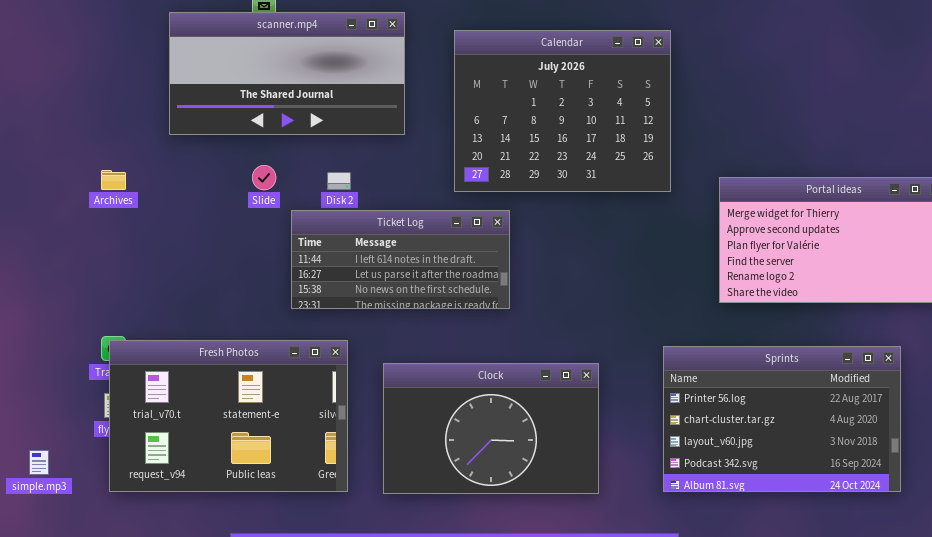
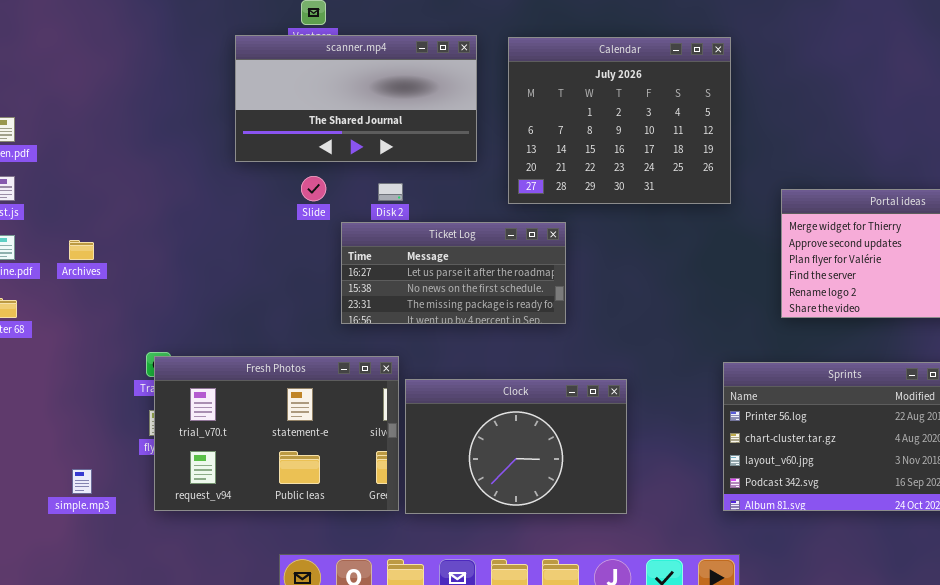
scanner.mp4: [169,12,405,135] -> [235,35,477,162], moved
Archives: [101,170,126,190] -> [69,240,94,260], moved
Ticket Log: [291,210,510,309] -> [341,222,566,324], scrolled down 1 row
Clock: [383,363,599,494] -> [405,379,627,514], moved

